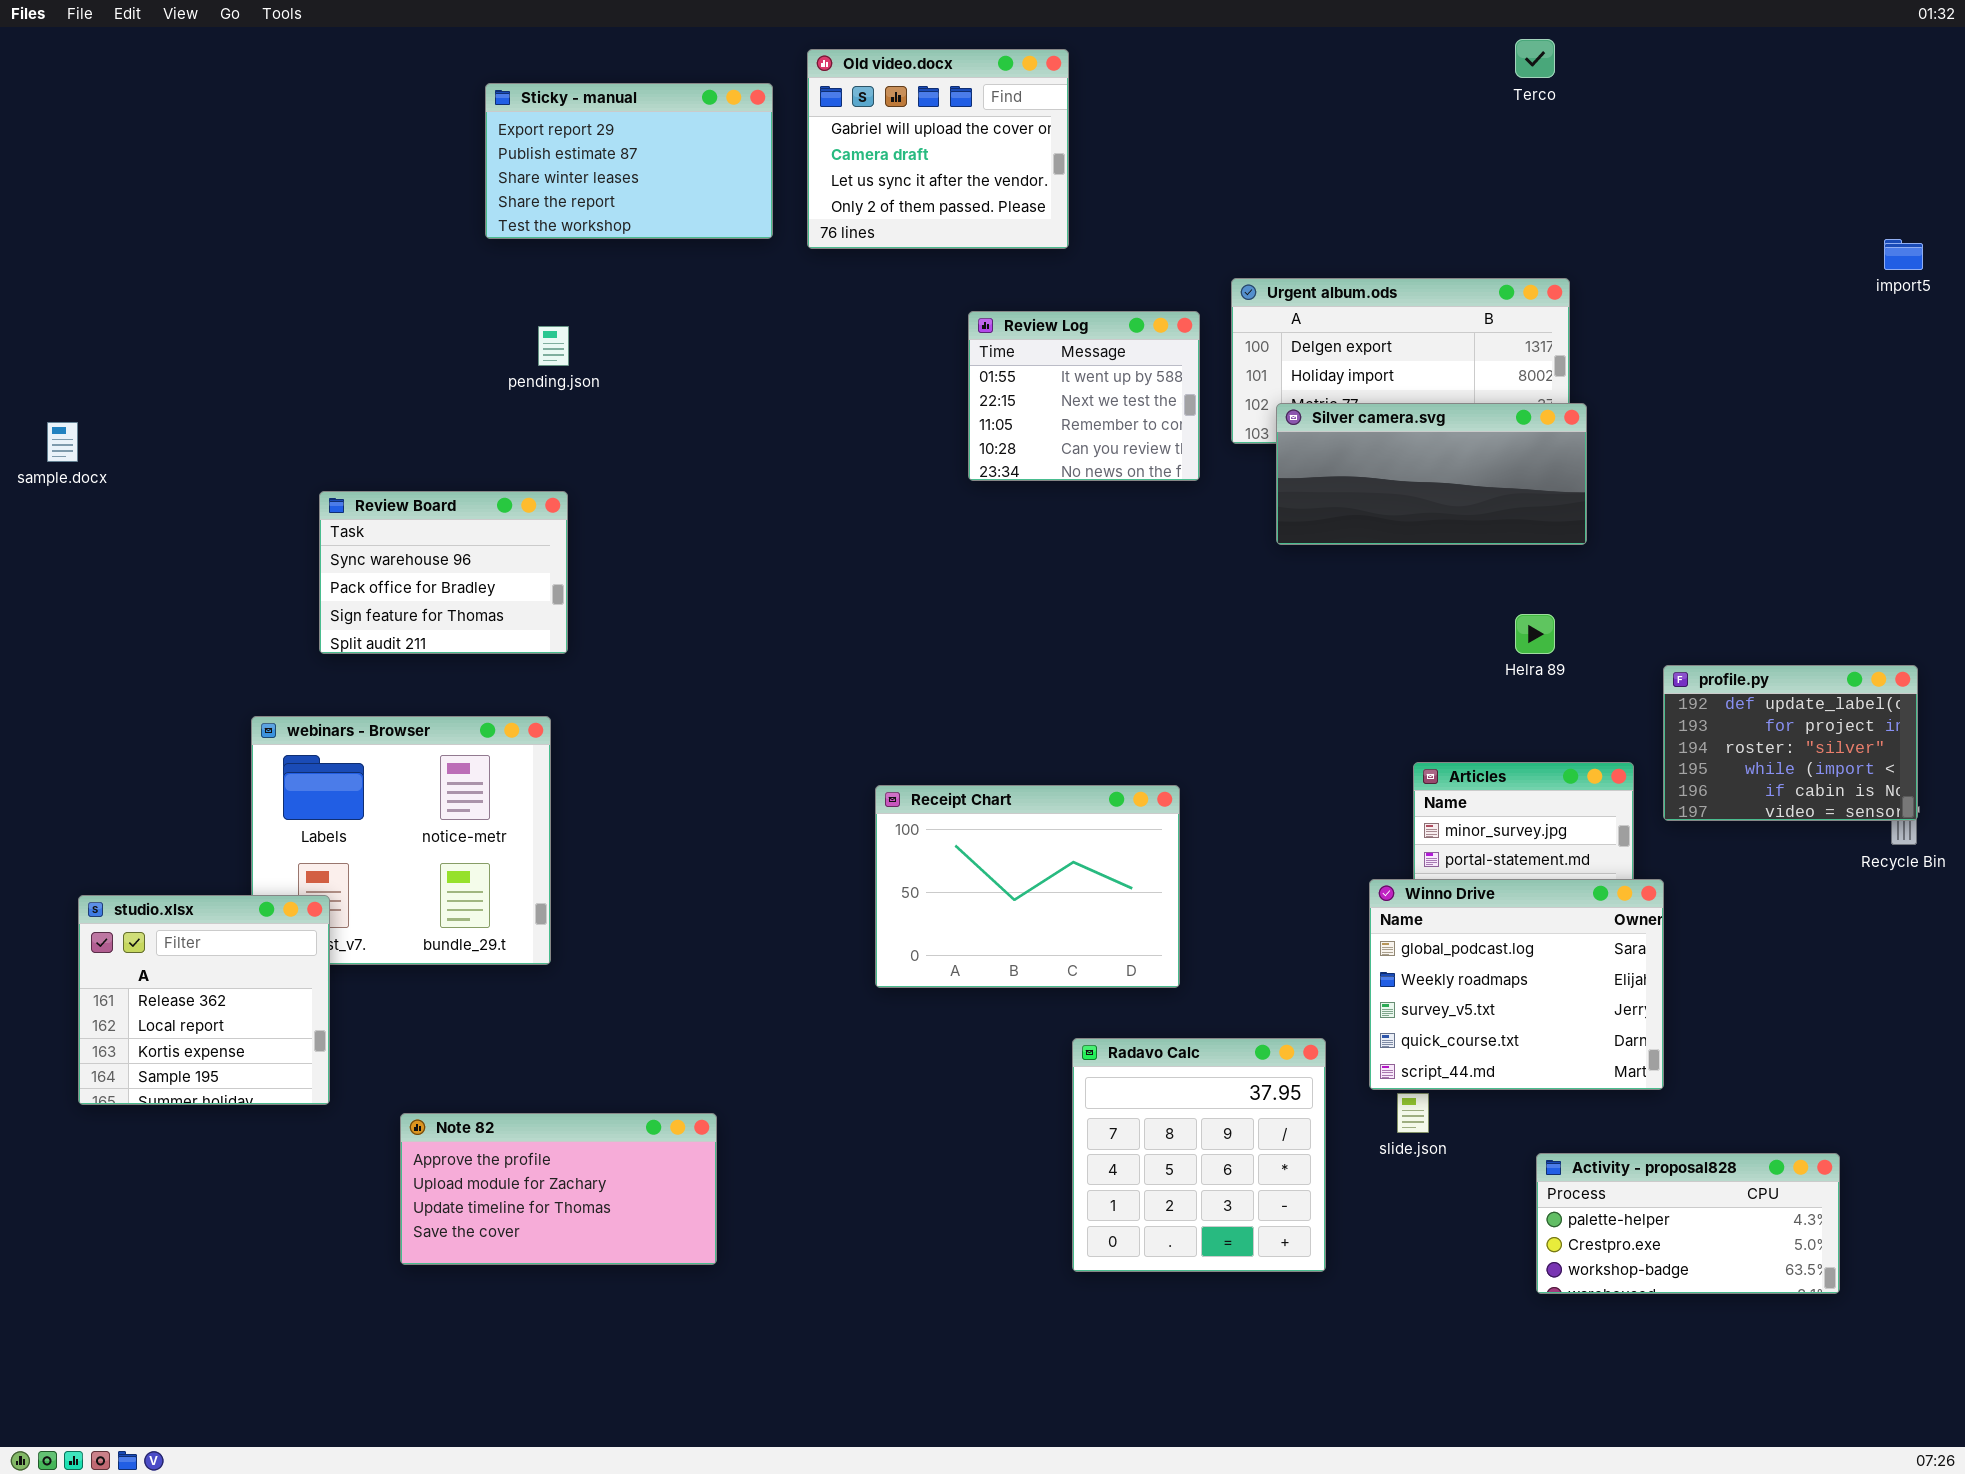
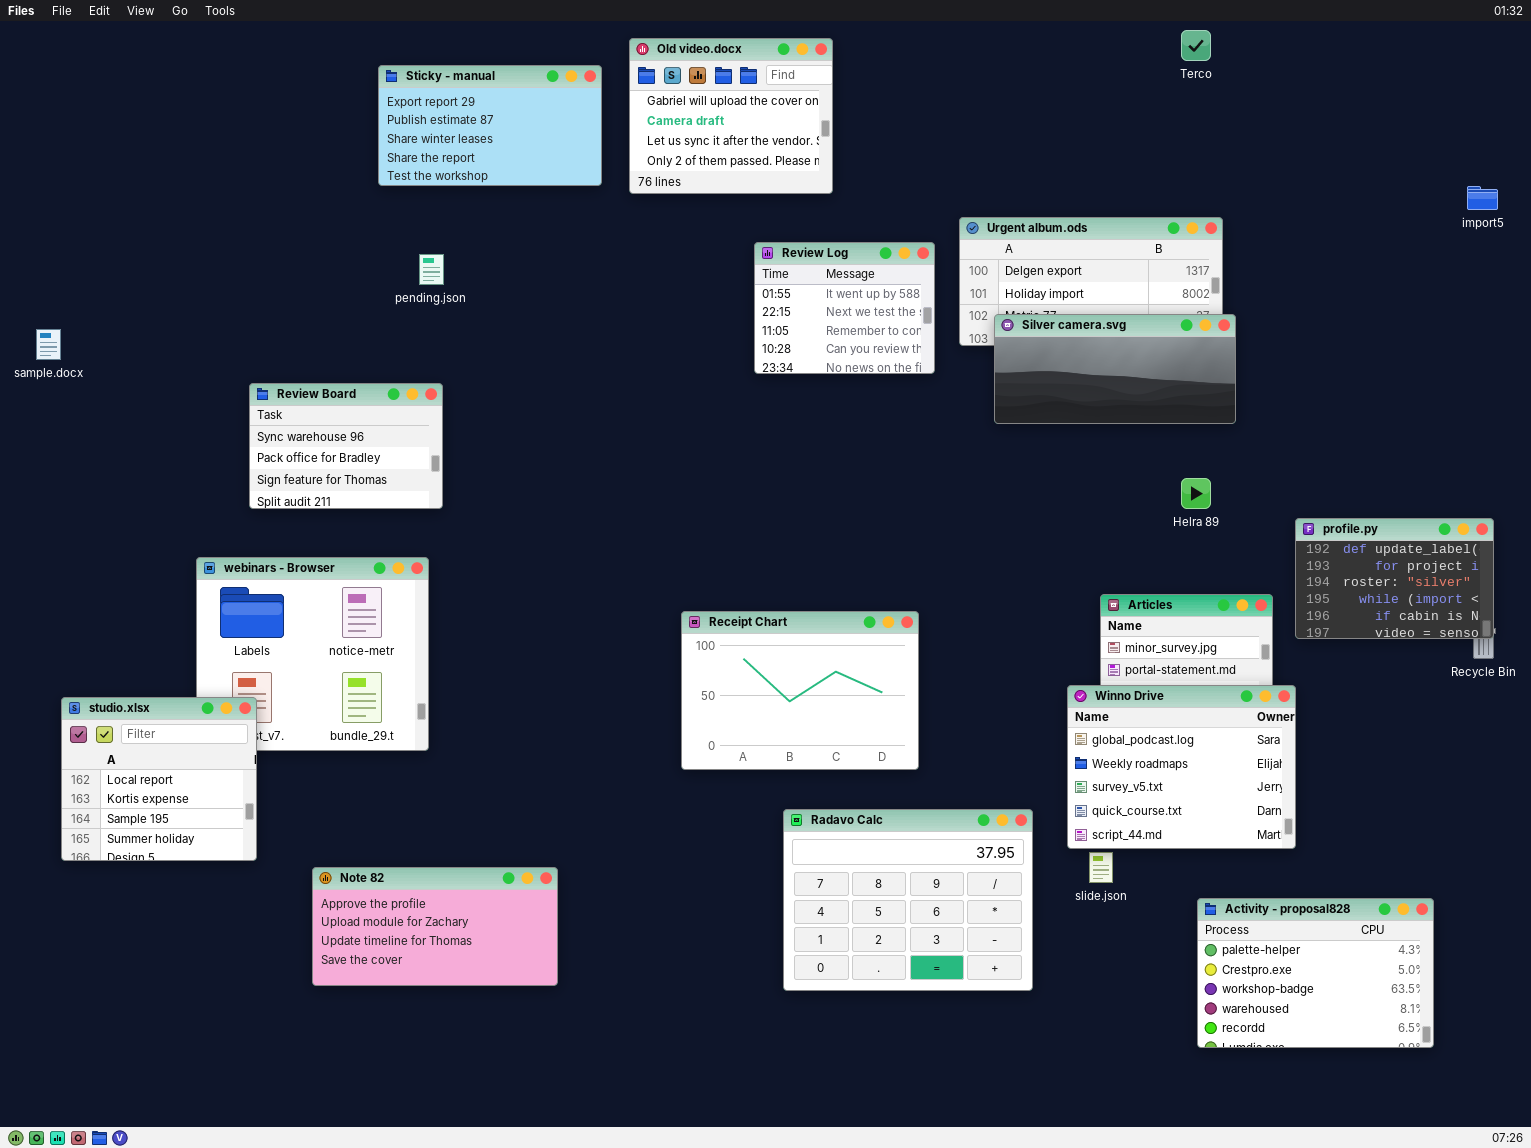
studio.xlsx: [78,895,330,1105] -> [61,697,257,861], scrolled down 1 row
Radavo Calc: [1072,1038,1326,1272] -> [783,809,1033,991], resized
Activity - proposal828: [1536,1153,1840,1294] -> [1197,898,1434,1048], resized

